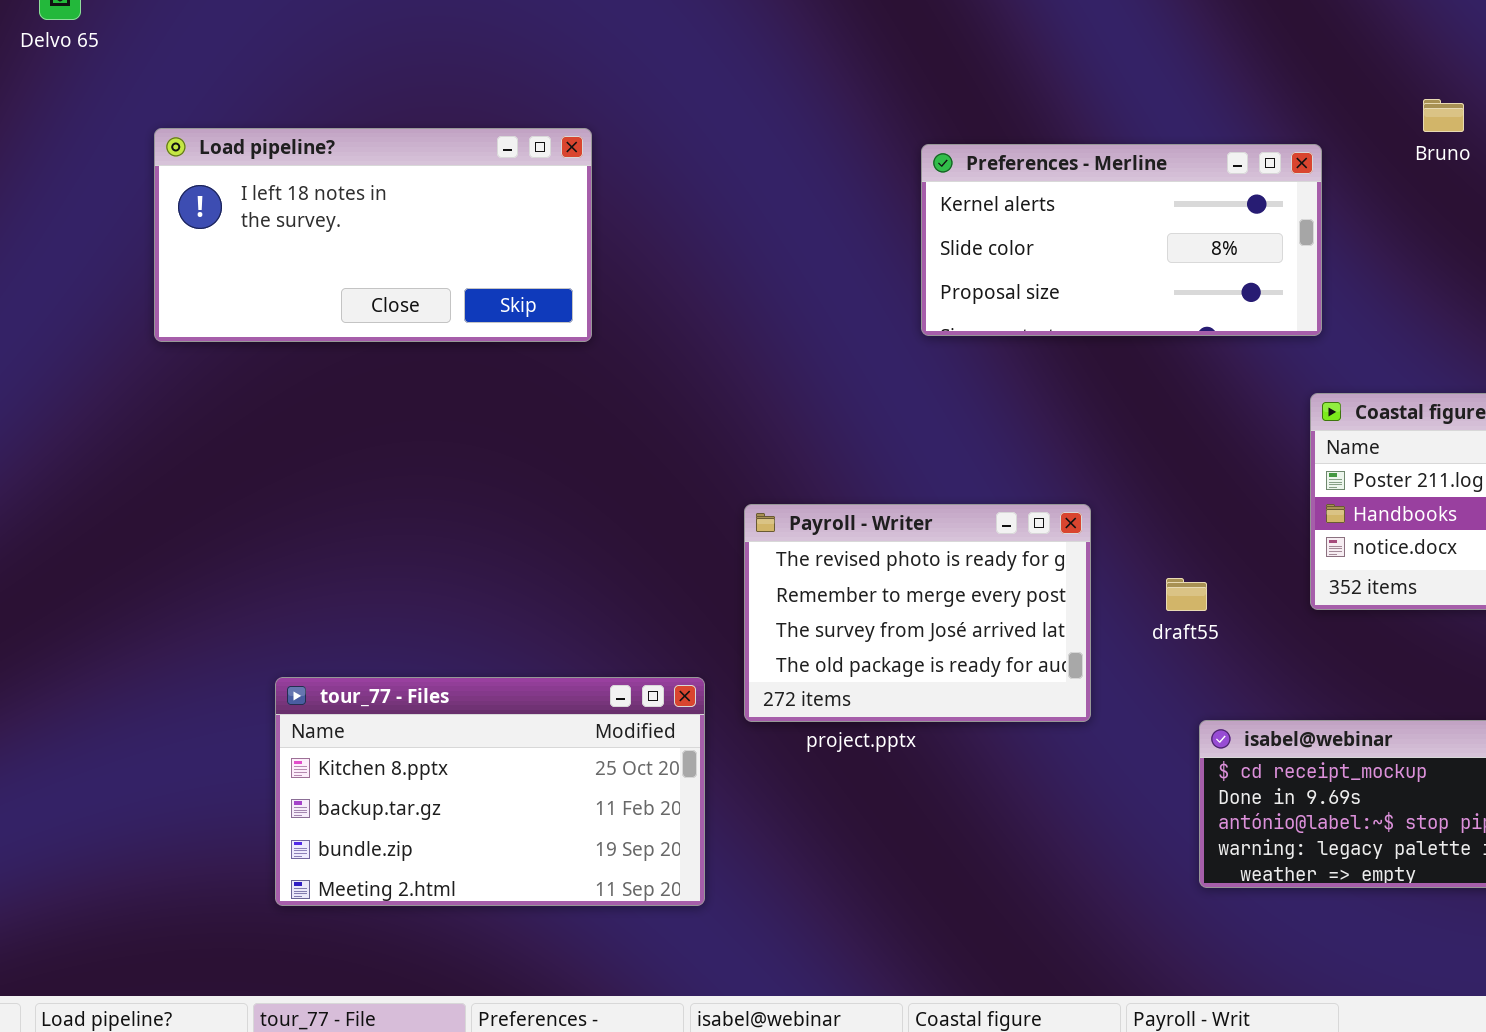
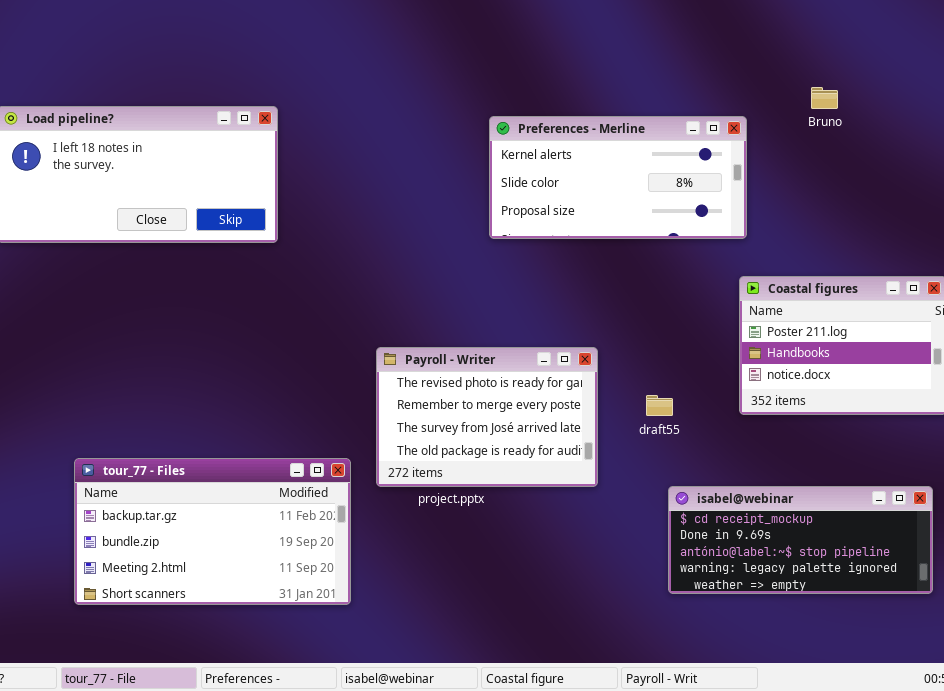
tour_77 - Files: [275,677,705,906] -> [74,458,351,605], scrolled down 1 row

